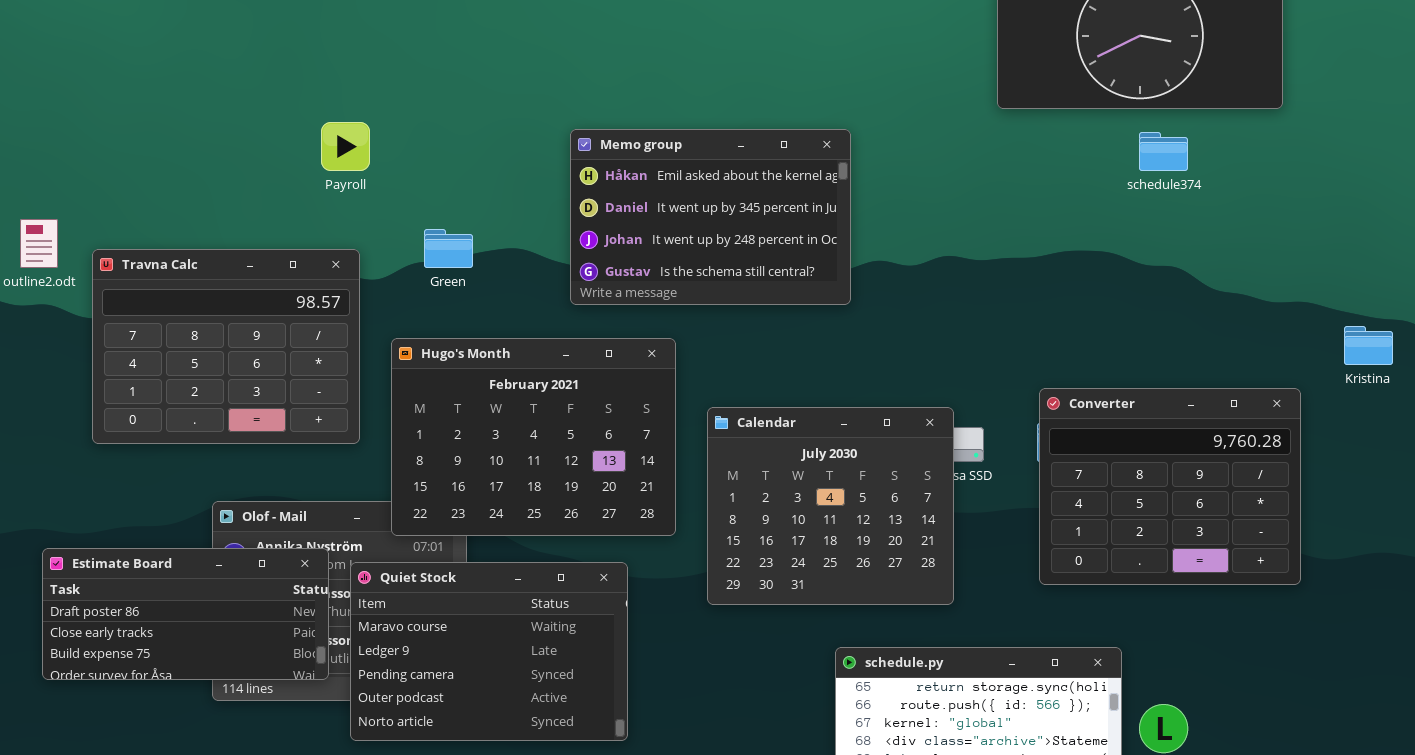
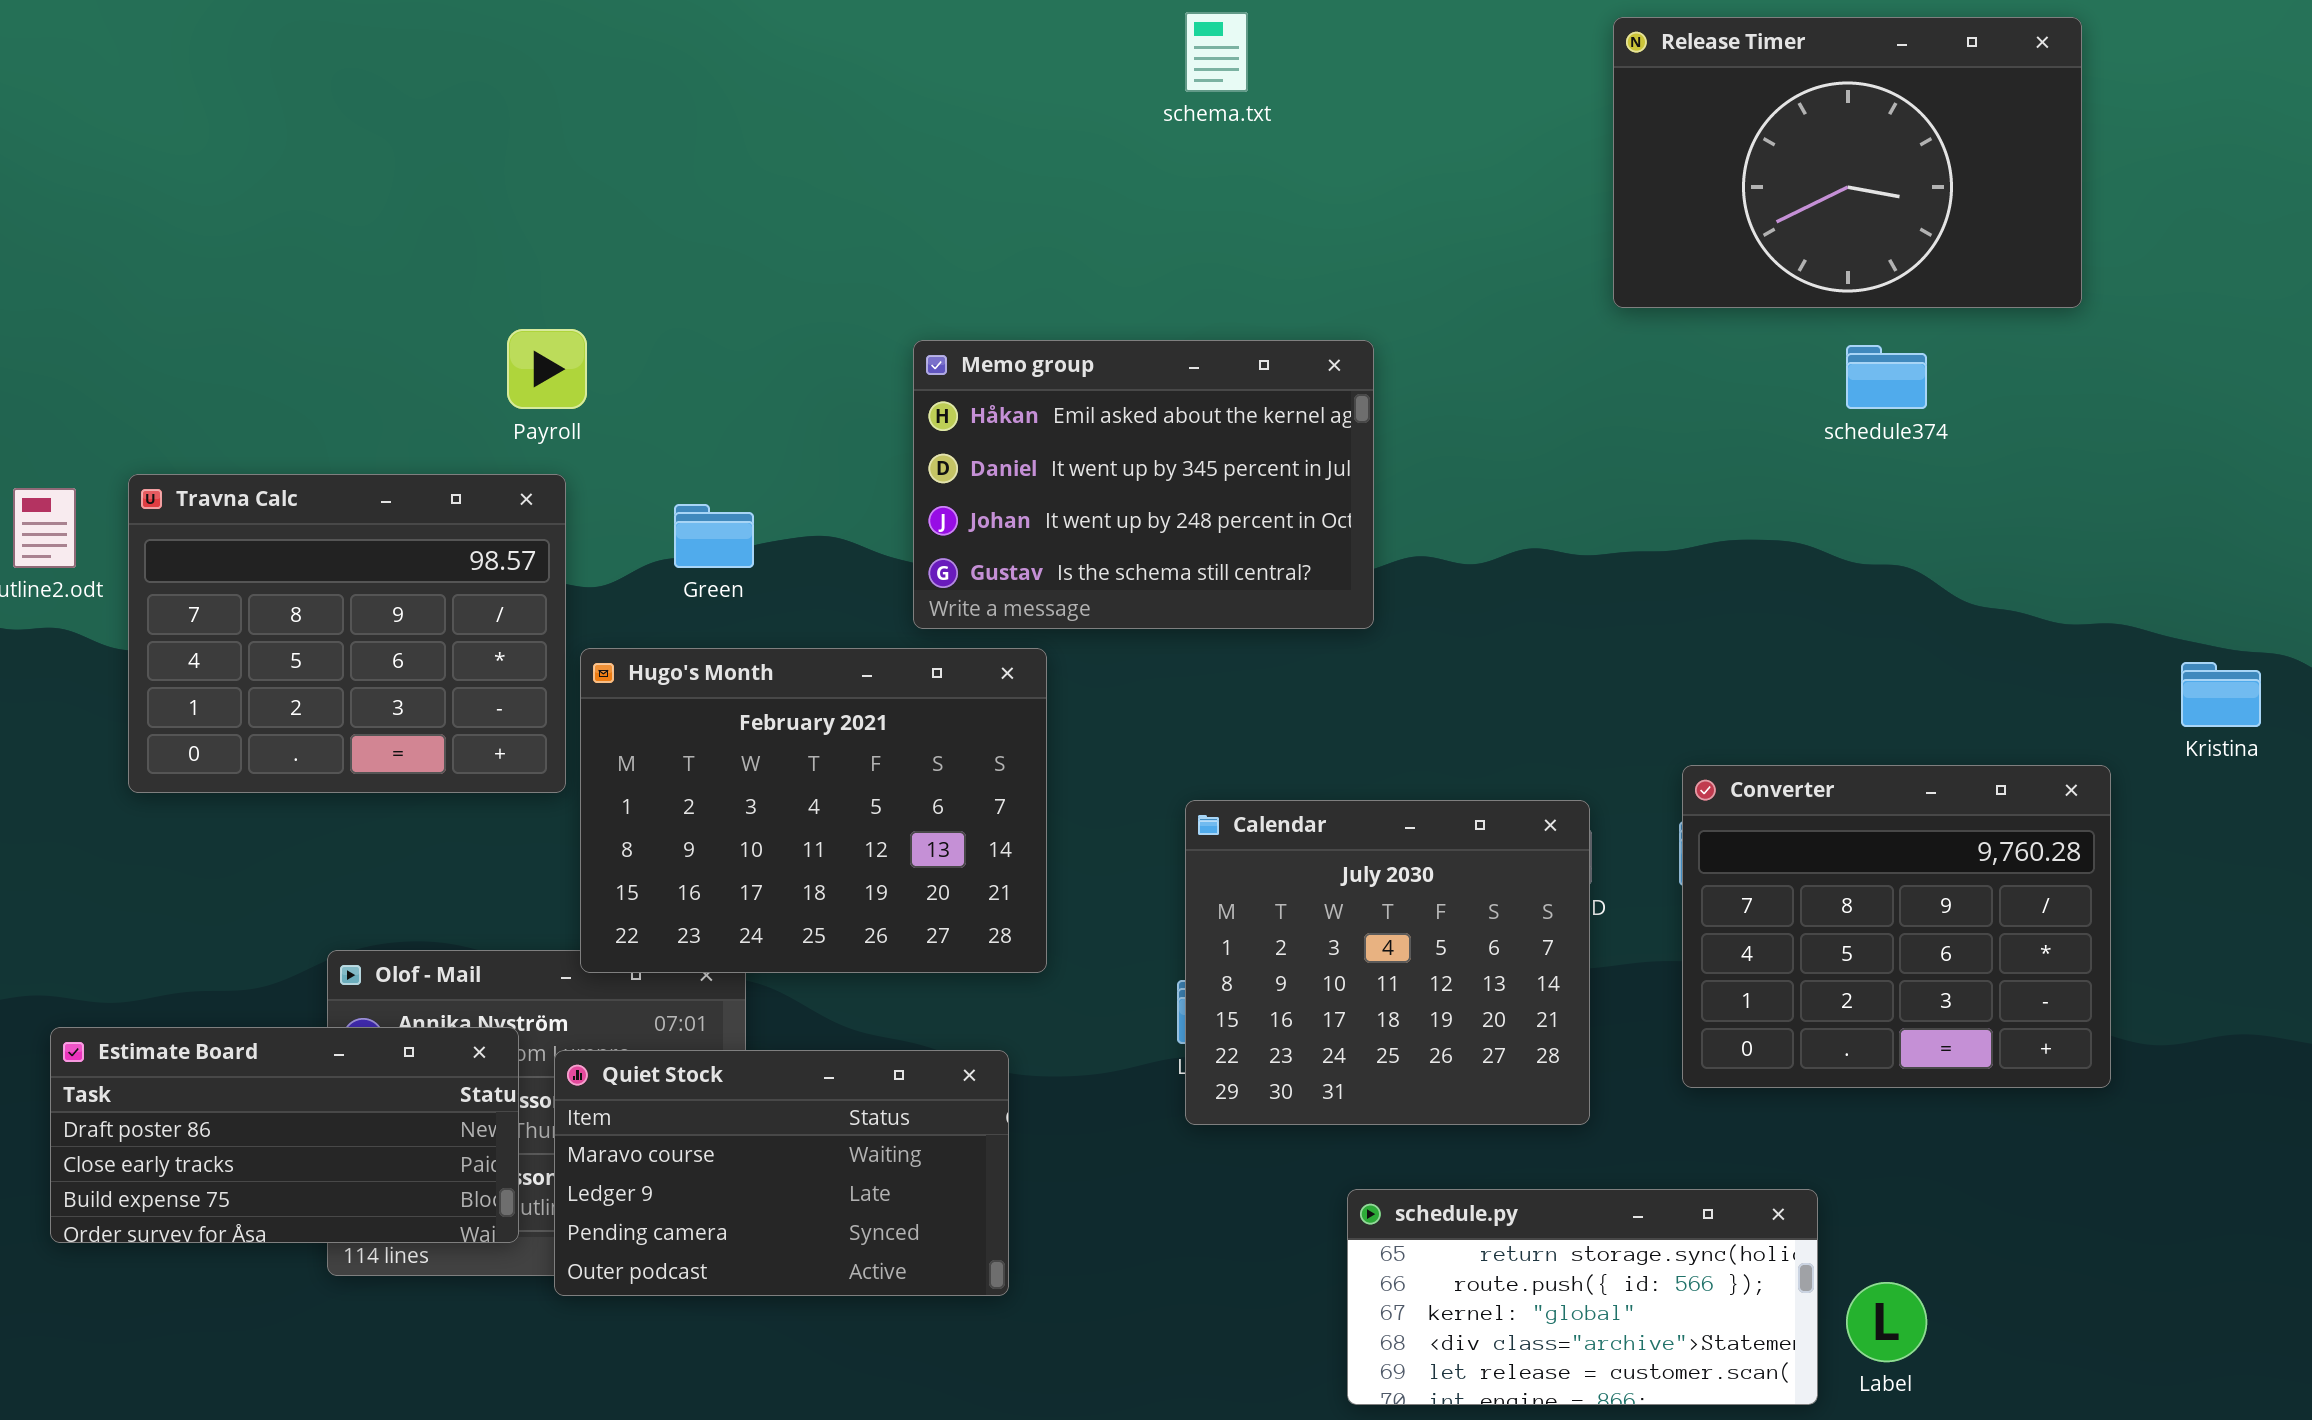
Travna Calc: [92,249,360,444] -> [128,474,566,793], moved
Hugo's Month: [391,338,676,536] -> [580,648,1047,973], moved
Calendar: [707,407,954,605] -> [1185,800,1590,1125], moved
Quiet Stock: [350,562,628,741] -> [554,1050,1009,1296], resized

